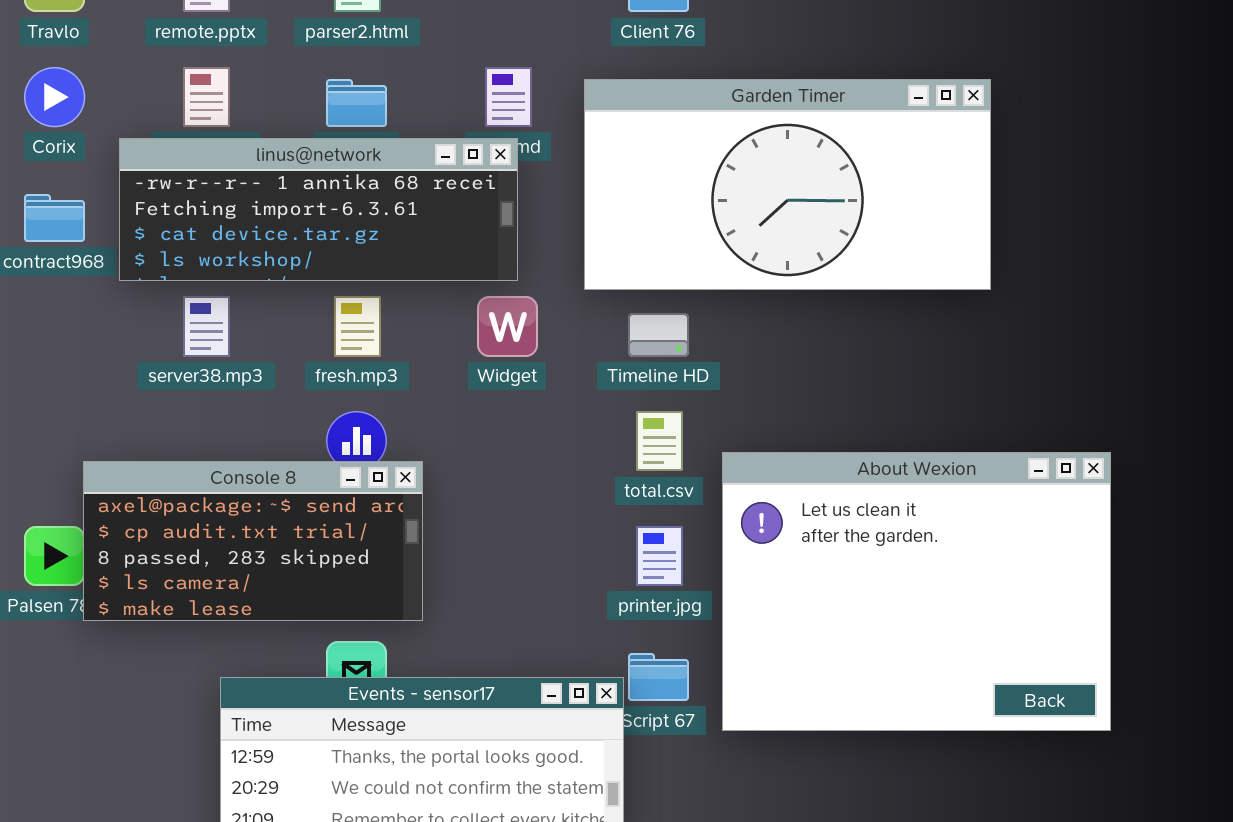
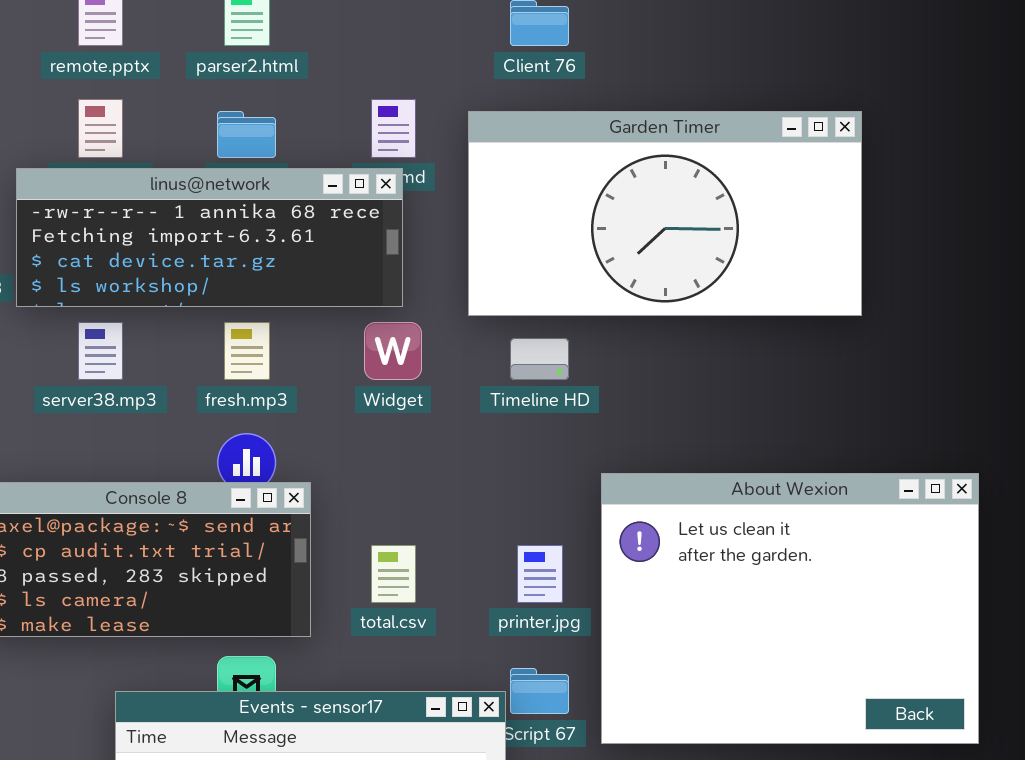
total.csv: [636,411,683,471] -> [371,545,416,603], moved

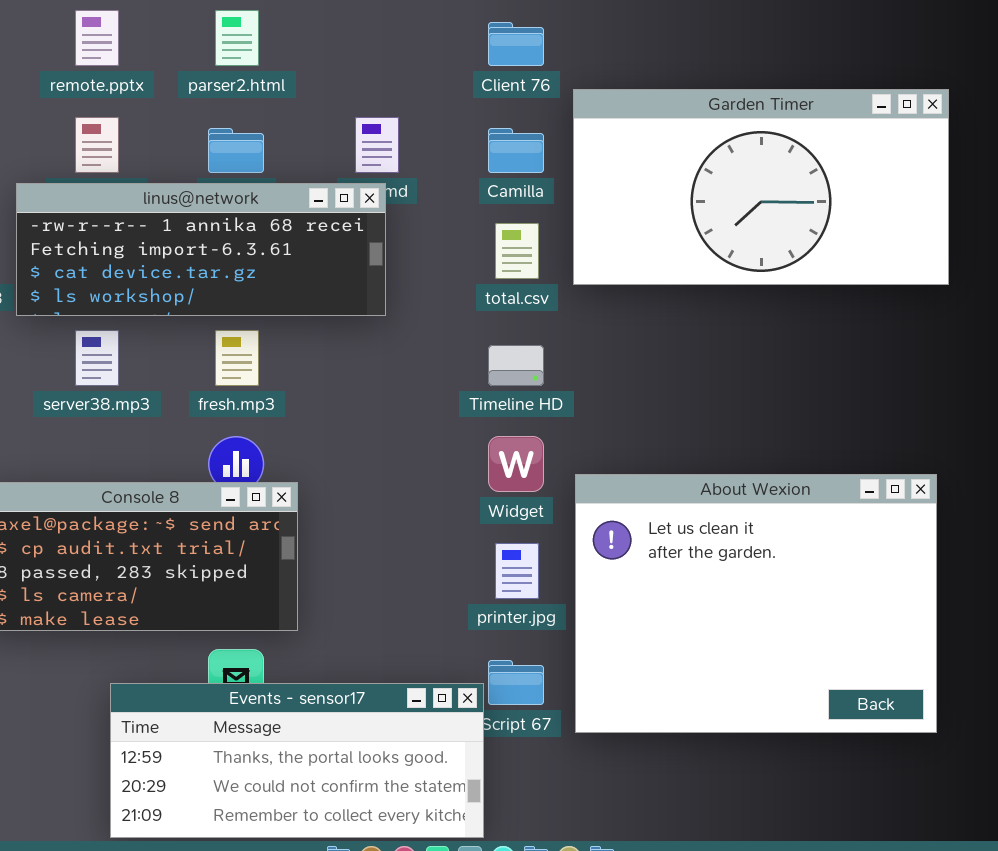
Garden Timer: [468,111,862,316] -> [573,89,949,285], moved
Widget: [364,322,422,380] -> [488,436,544,492], moved
total.csv: [371,545,416,603] -> [495,223,539,279], moved

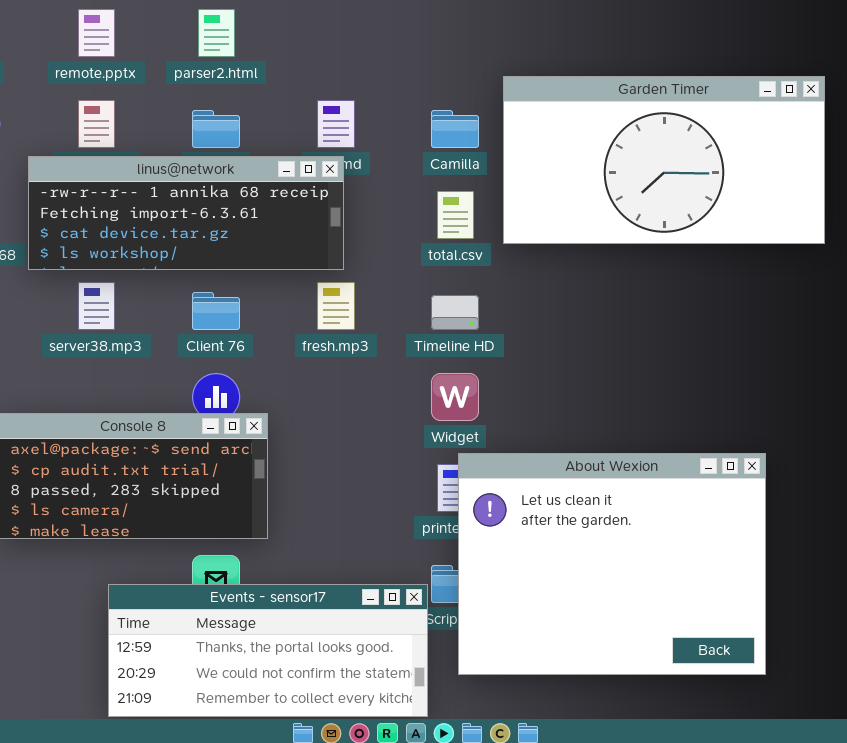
Client 76: [488,22,544,66] -> [192,292,240,330], moved
fresh.mp3: [215,330,259,386] -> [317,282,355,330], moved
About Wexion: [575,474,937,733] -> [458,453,766,675], moved

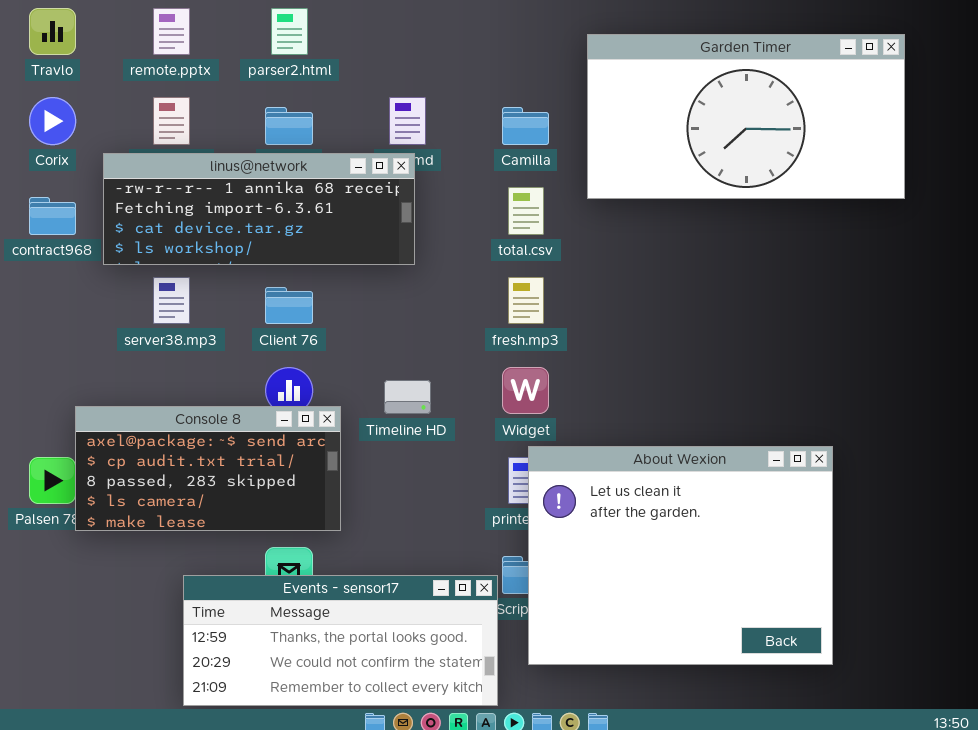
Garden Timer: [503,76,825,244] -> [587,34,905,199], moved
fresh.mp3: [317,282,355,330] -> [508,277,544,324], moved
Timeline HD: [431,295,479,330] -> [384,380,431,414], moved

